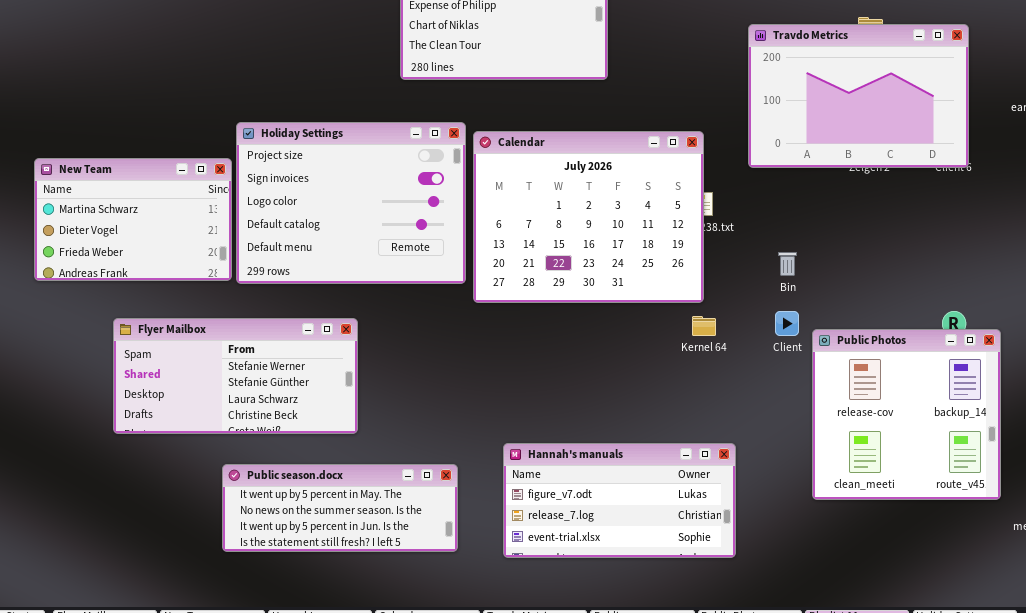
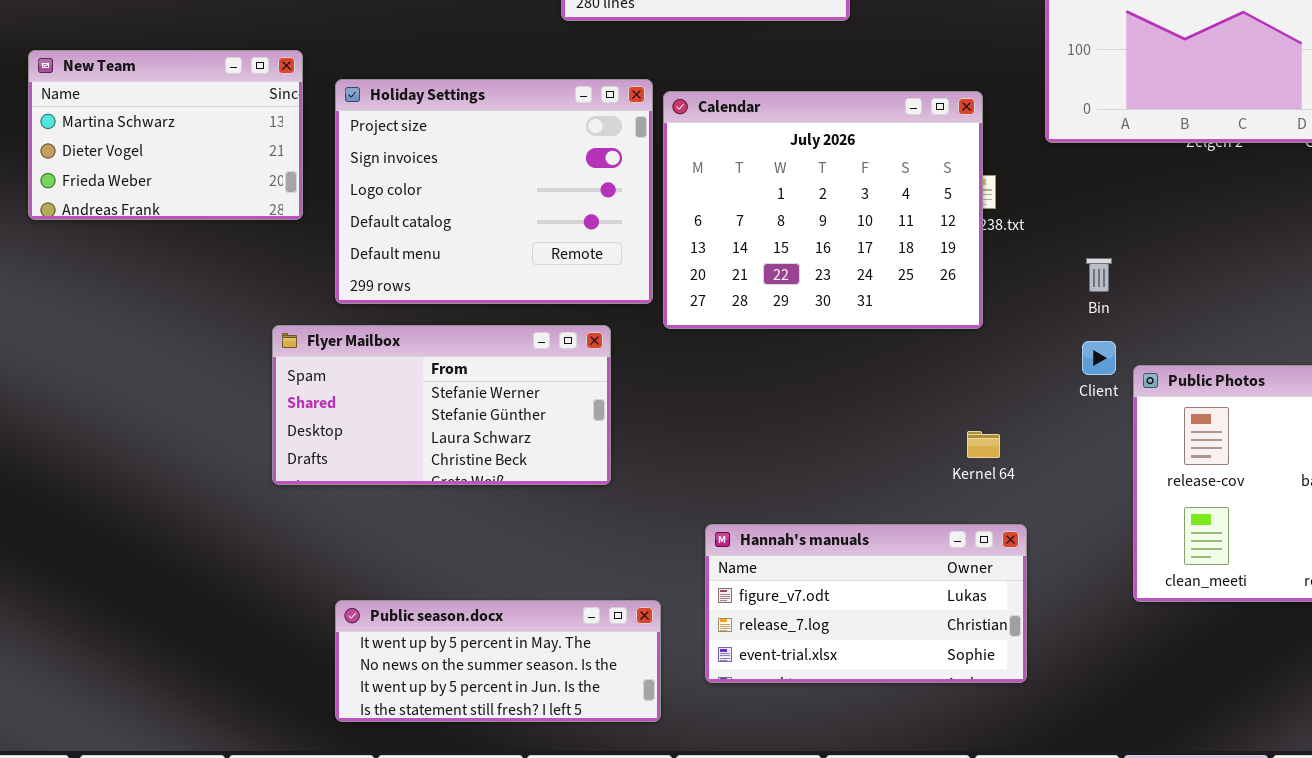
New Team: [34,158,232,281] -> [28,50,303,220], moved
Kernel 64: [692,316,716,336] -> [967,431,1000,458], moved
Flyer Mailbox: [113,318,358,434] -> [272,325,611,485], moved
Public season.docx: [222,464,458,552] -> [335,600,661,722], moved

